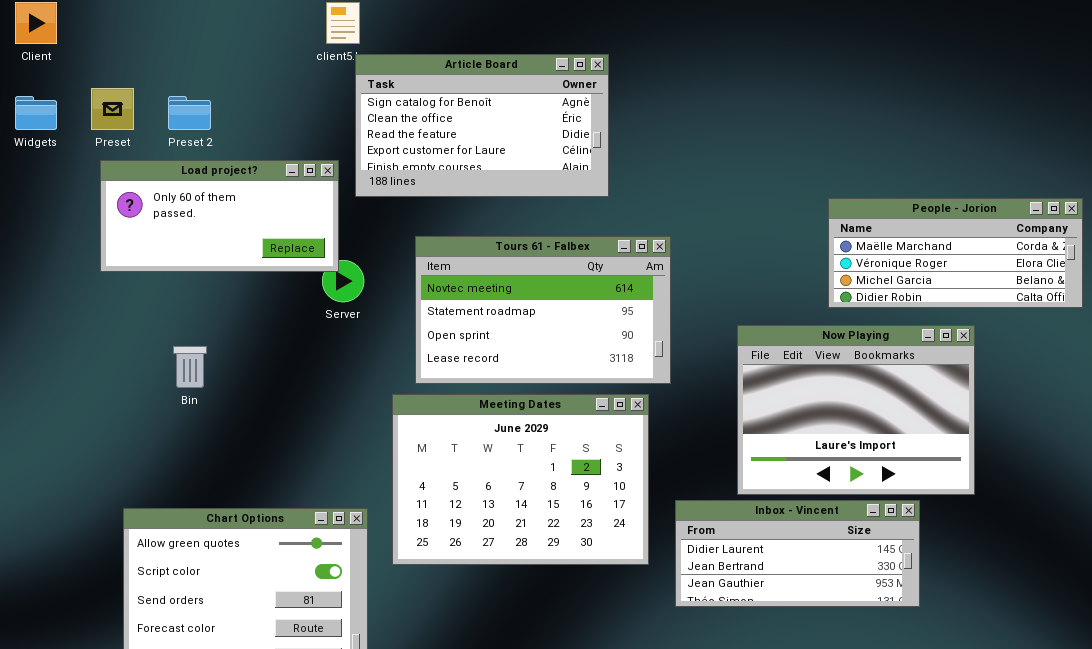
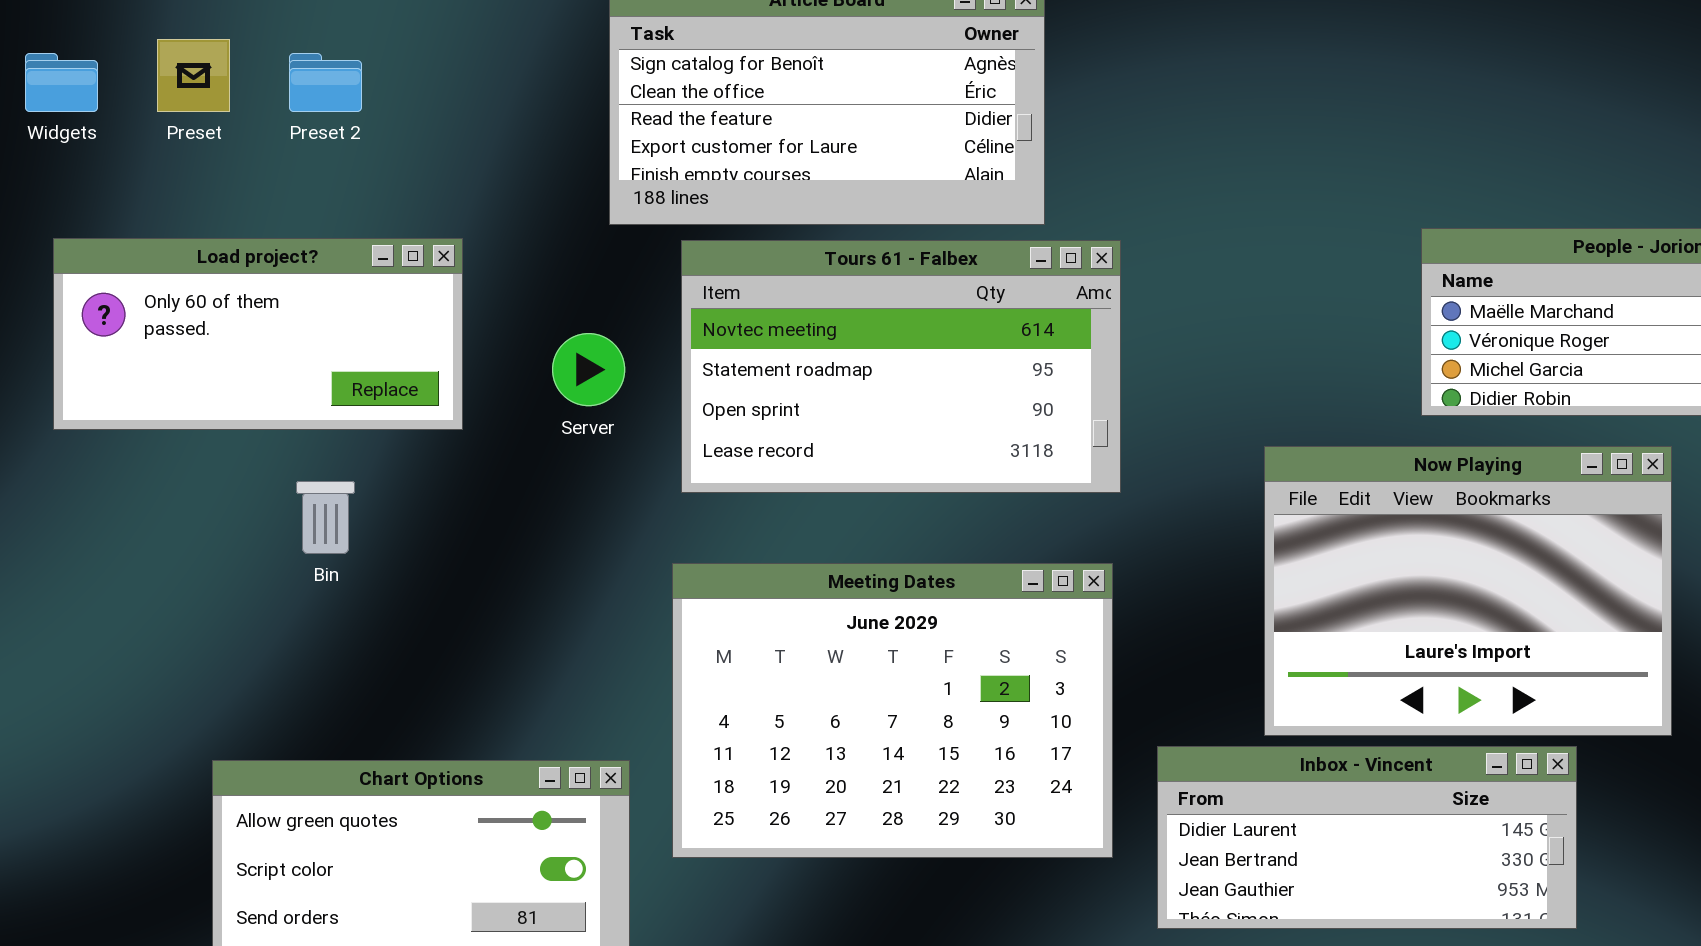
Load project?: [100,160,339,272] -> [53,238,463,430], moved
Tours 61 - Falbex: [415,236,671,384] -> [681,240,1121,493], moved

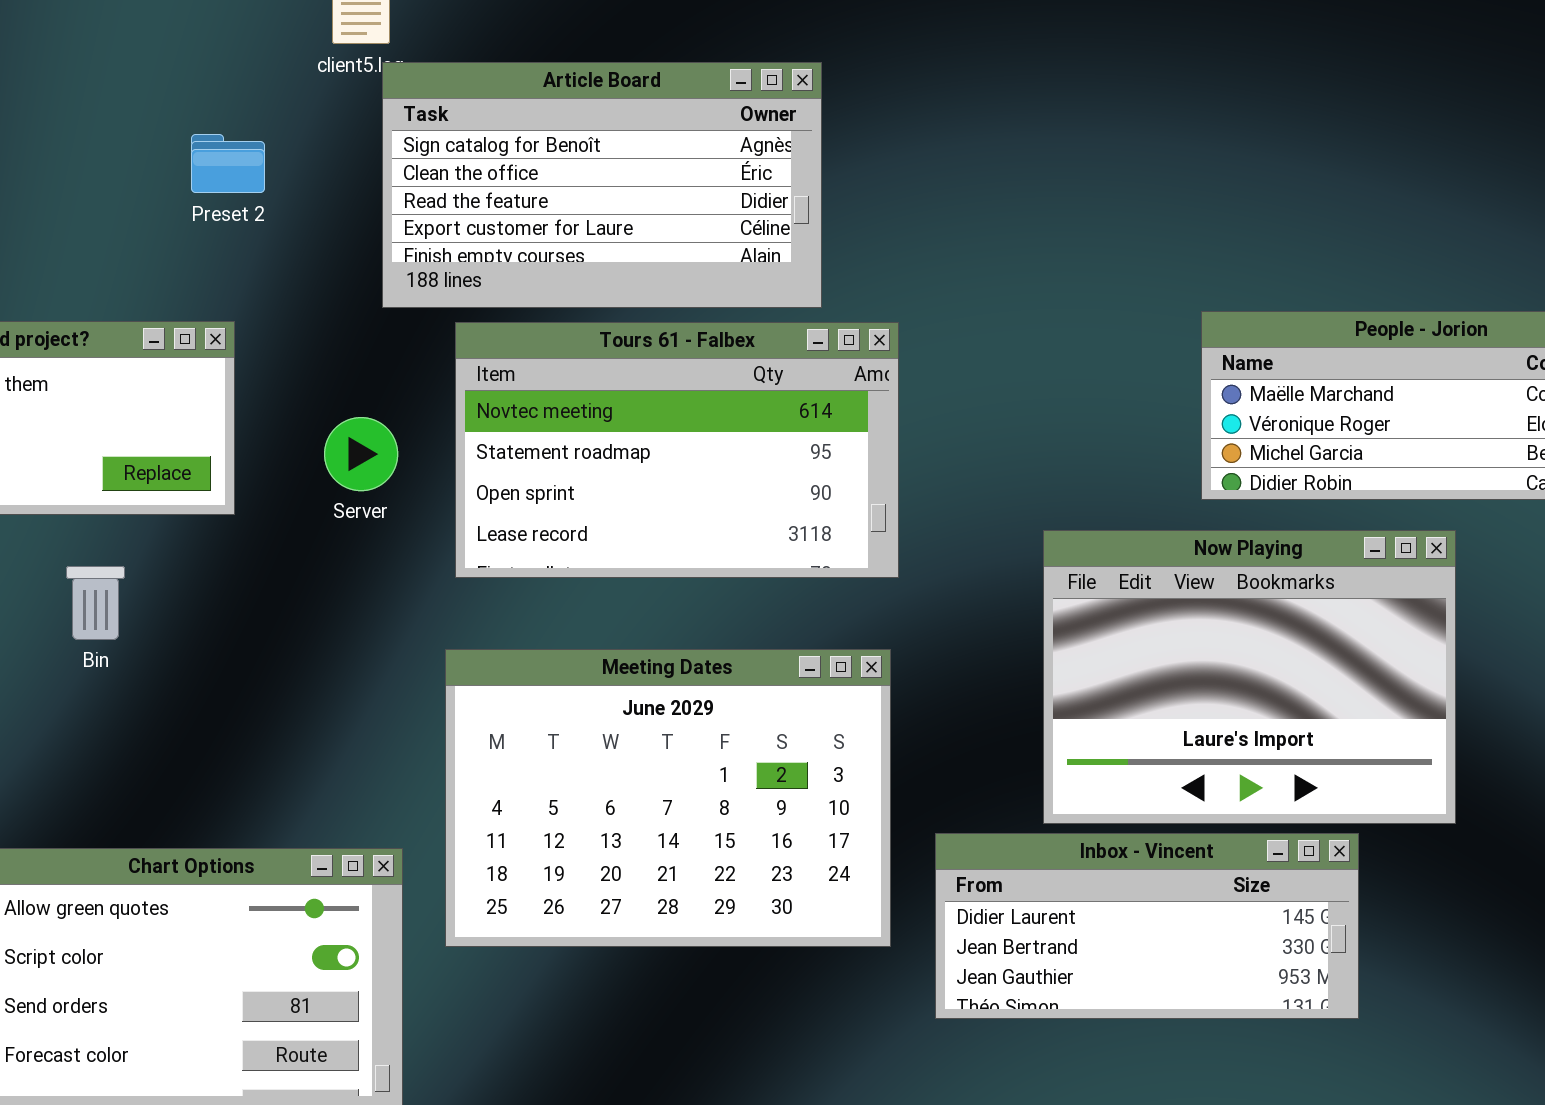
Preset 2: [289,53,362,112] -> [191,134,265,193], moved

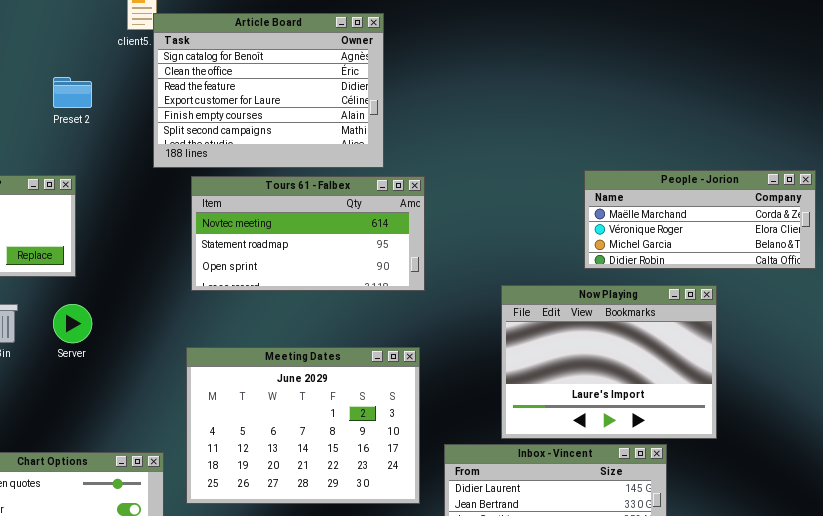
Article Board: [382,62,822,308] -> [153,13,384,168], resized
Tours 61 - Falbex: [455,322,899,578] -> [191,176,425,291], resized
Server: [324,417,398,491] -> [53,304,92,343], moved

